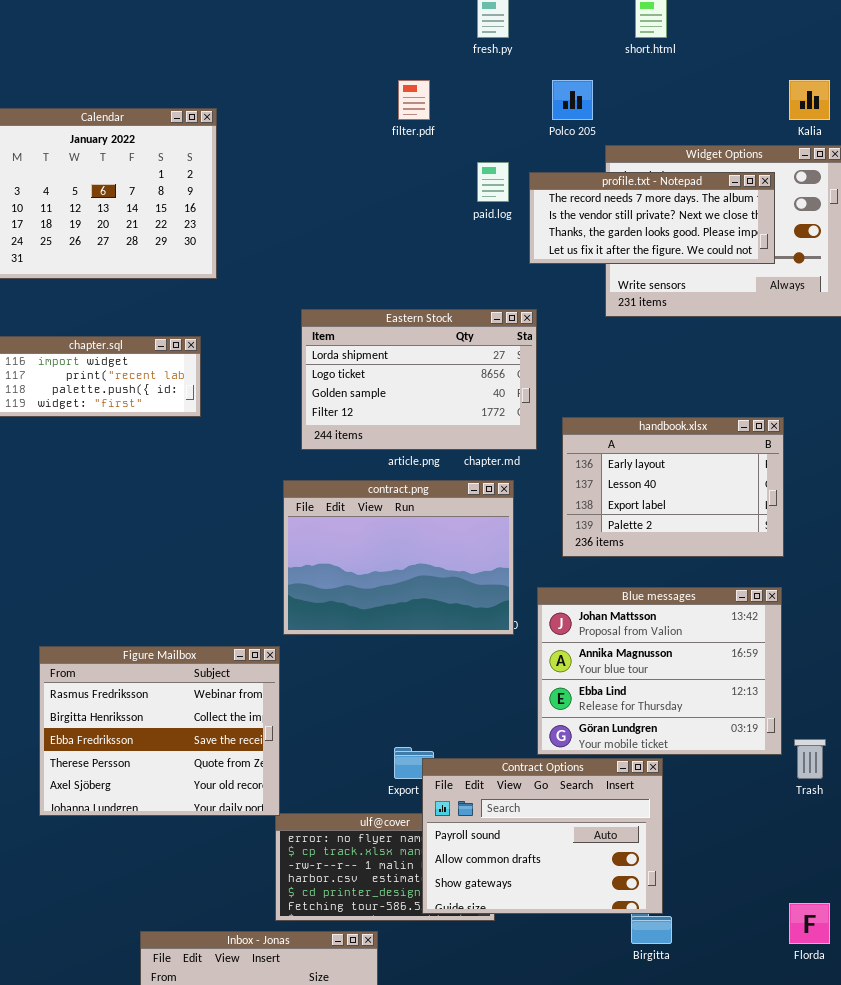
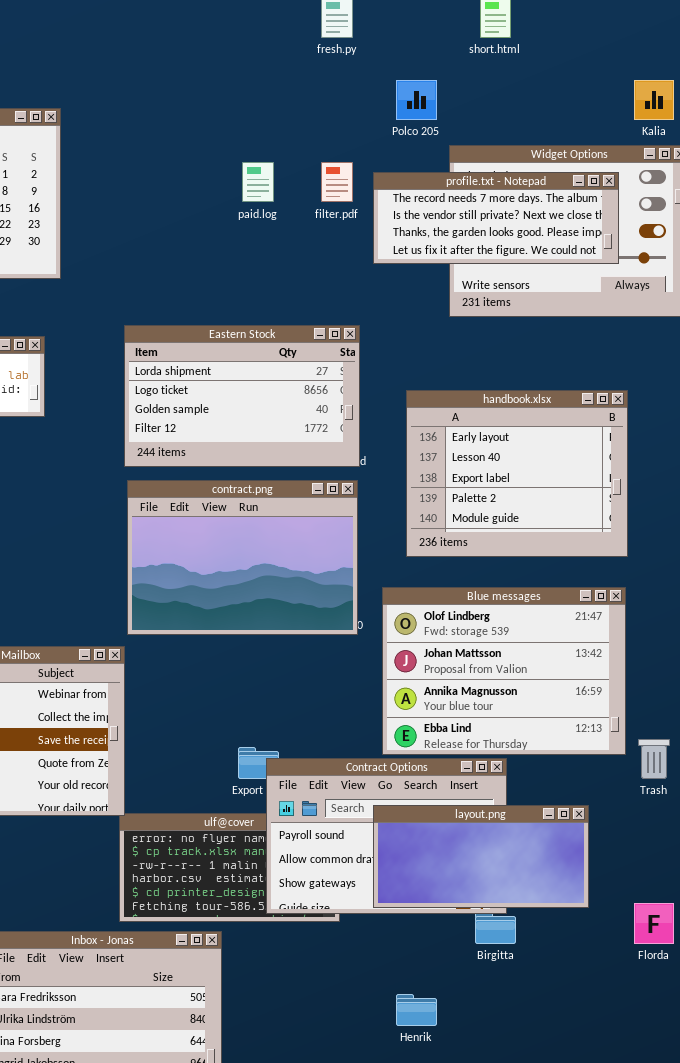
filter.pdf: [398,80,430,120] -> [321,162,353,202], moved
paid.log: [477,162,509,202] -> [242,162,274,202], moved
Eastern Stock: [301,309,537,450] -> [124,325,360,467], moved
handbook.xlsx: [562,417,784,557] -> [406,390,628,557], resized
Blue messages: [537,587,782,755] -> [382,587,626,755], scrolled up 1 row
layout.png: none -> [373,805,589,908], opened

